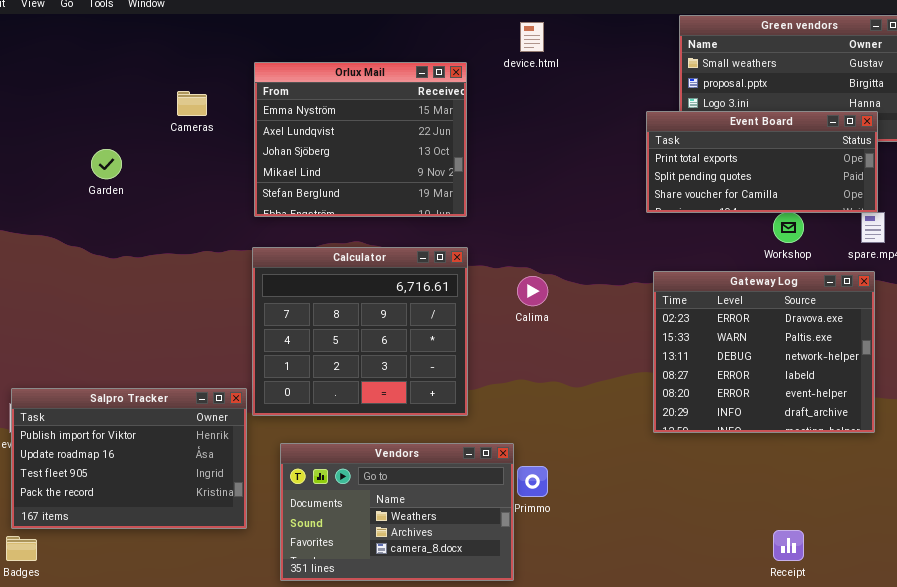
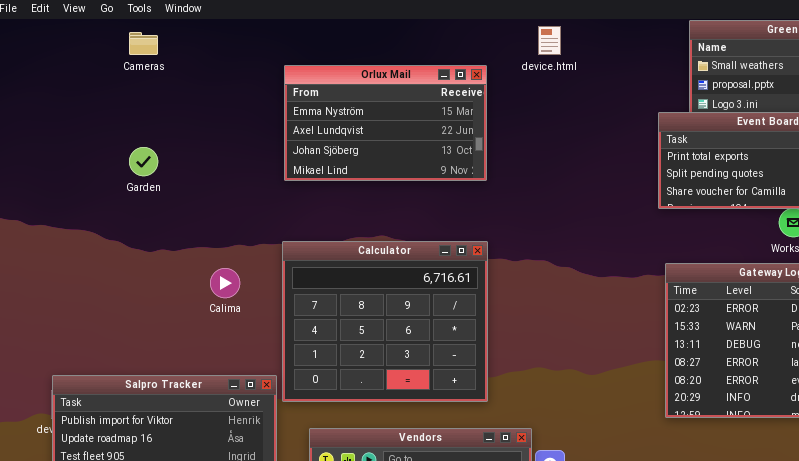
Orlux Mail: [254,62,467,217] -> [284,65,487,181], resized
Cameras: [177,91,207,116] -> [129,32,158,55], moved
Calima: [517,276,548,306] -> [210,268,240,298], moved

